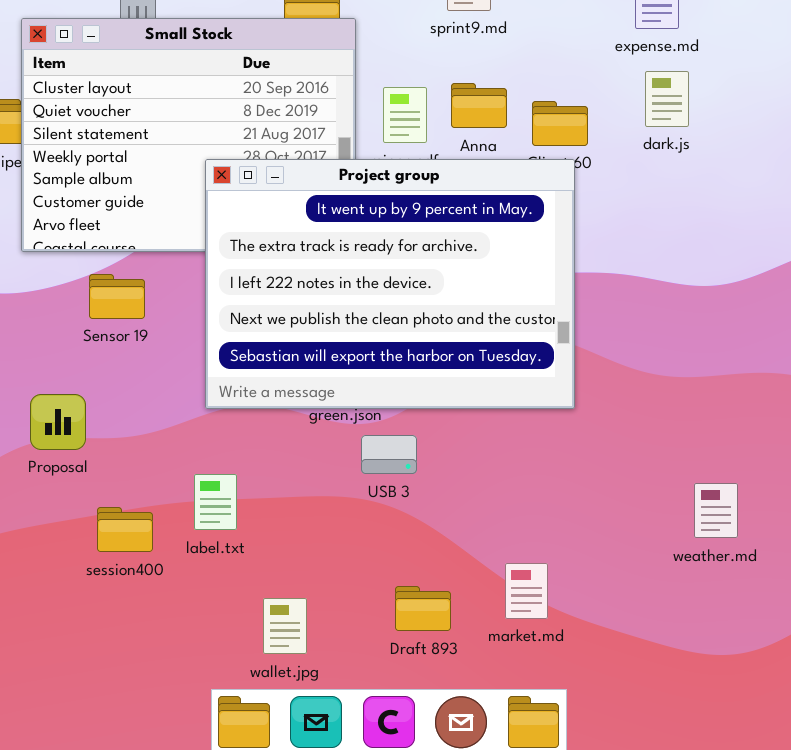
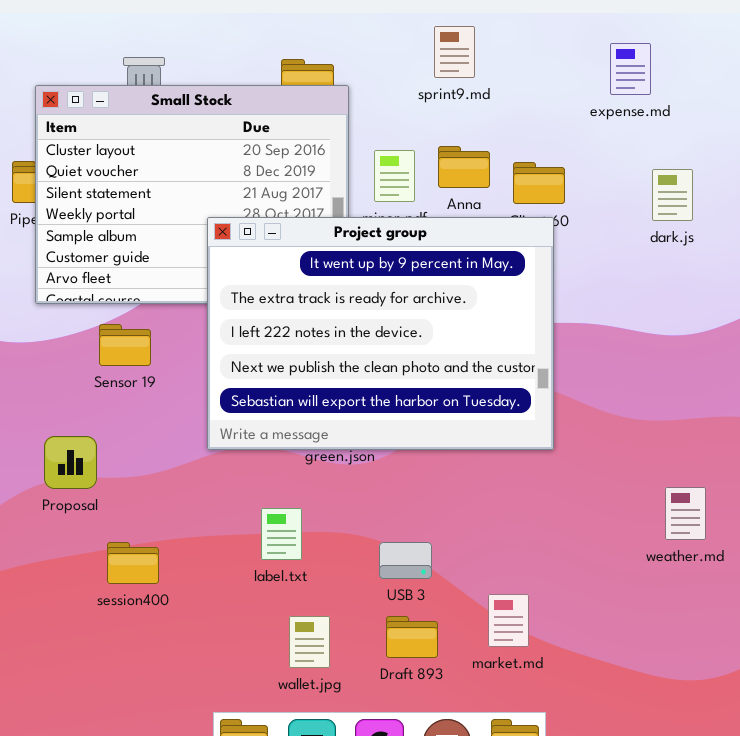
dark.js: [645,71,689,127] -> [652,169,693,221], moved
USB 3: [361,435,417,474] -> [379,542,432,579], moved
label.txt: [194,474,237,530] -> [261,508,302,560], moved
weather.md: [694,483,738,538] -> [665,487,706,540], moved
wallet.jpg: [263,598,307,654] -> [289,616,330,668], moved

